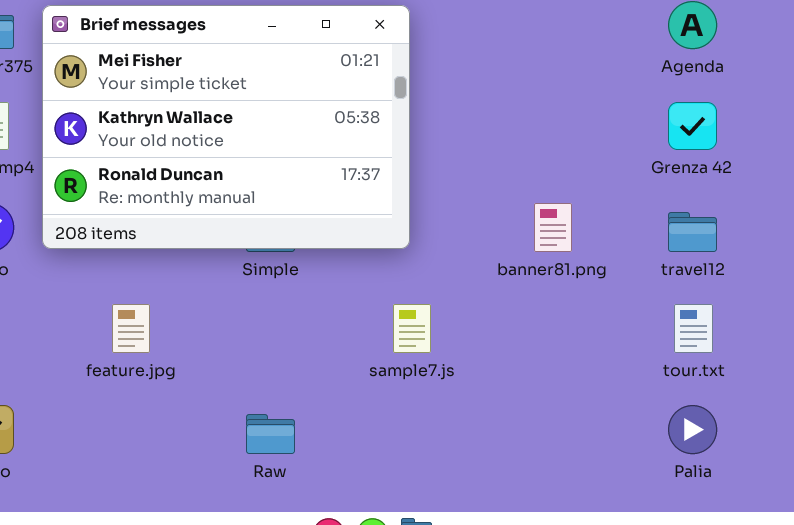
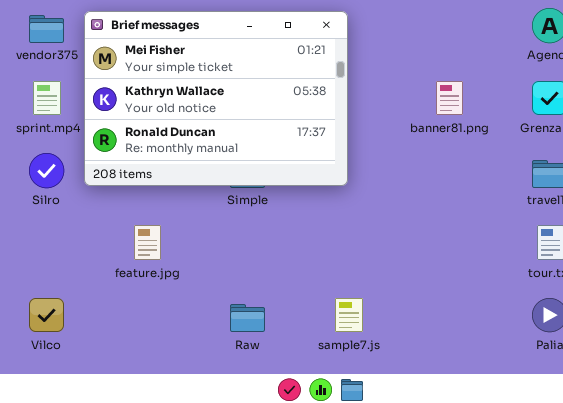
banner81.png: [534,203,572,252] -> [436,81,463,115], moved
sample7.js: [393,304,431,353] -> [335,298,363,332], moved

